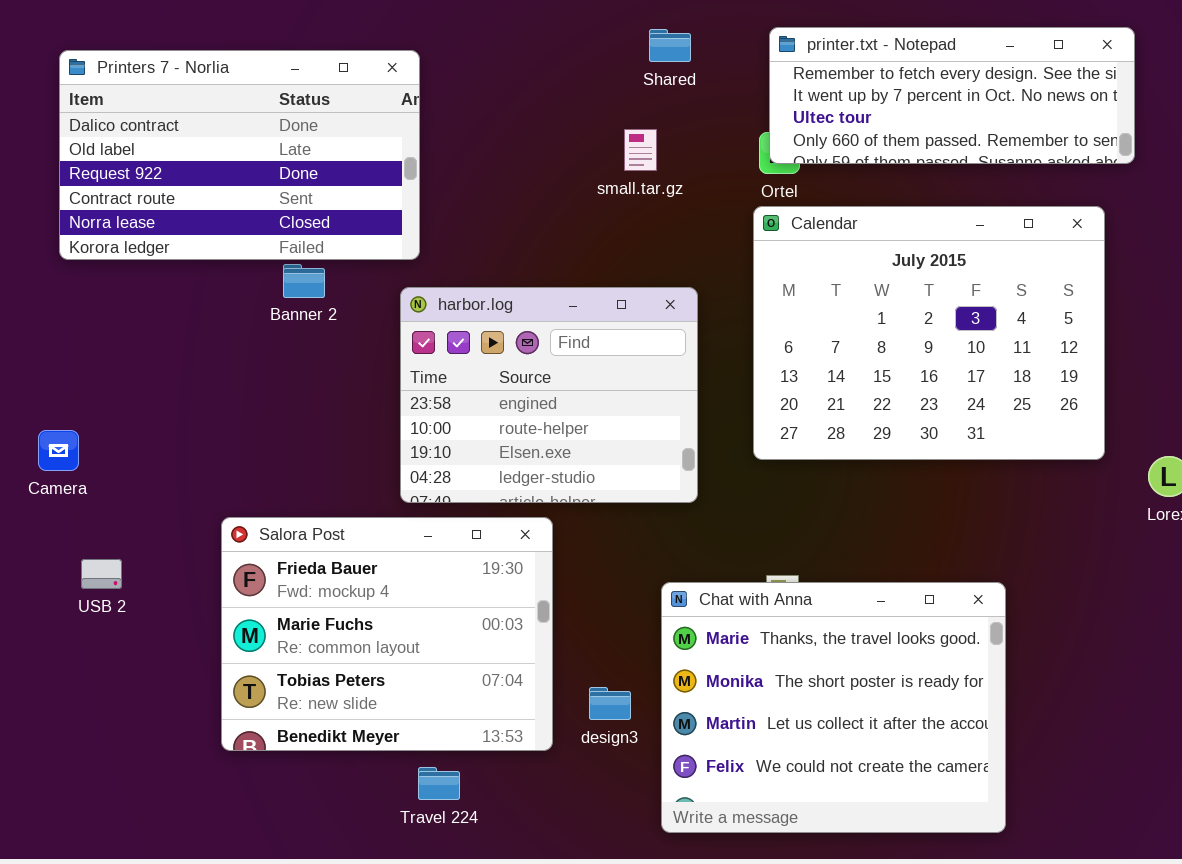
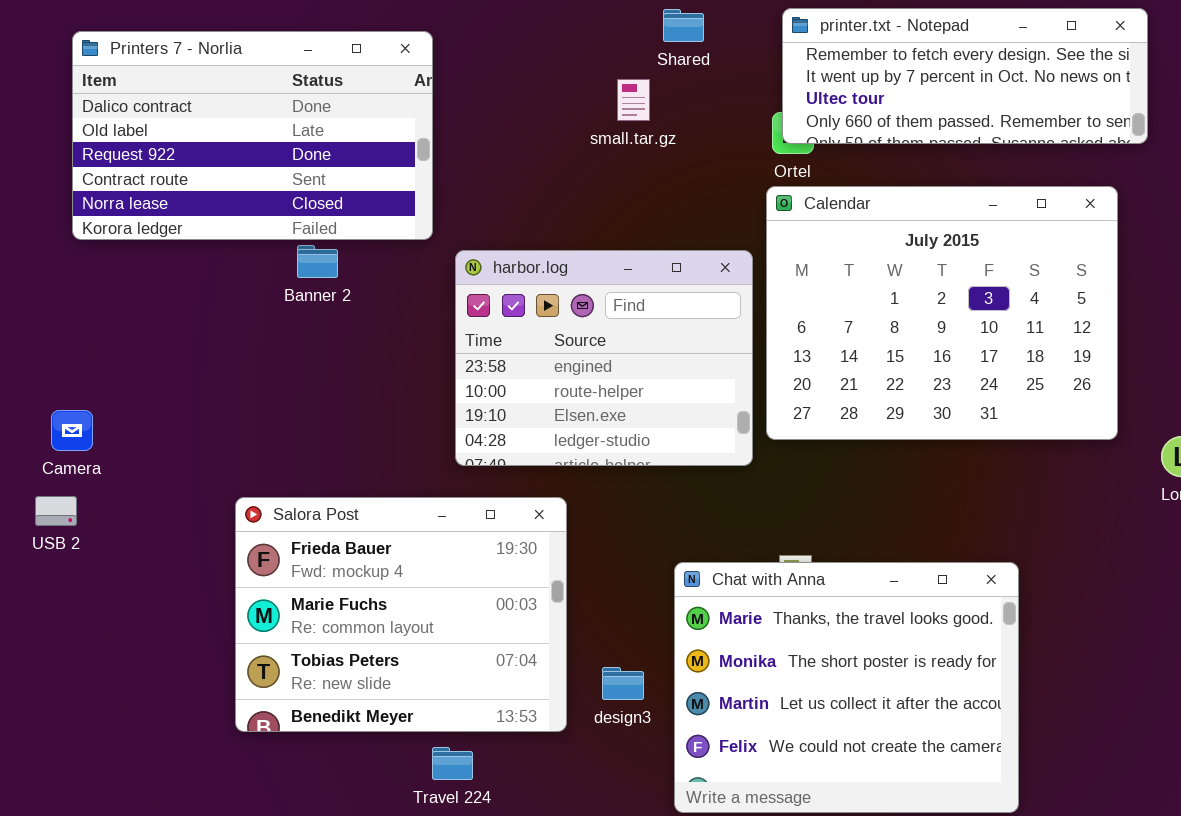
small.tar.gz: [624,129,657,171] -> [617,79,650,121], moved
harbor.log: [400,287,698,503] -> [455,250,753,466], moved
USB 2: [81,559,122,589] -> [35,496,77,526], moved

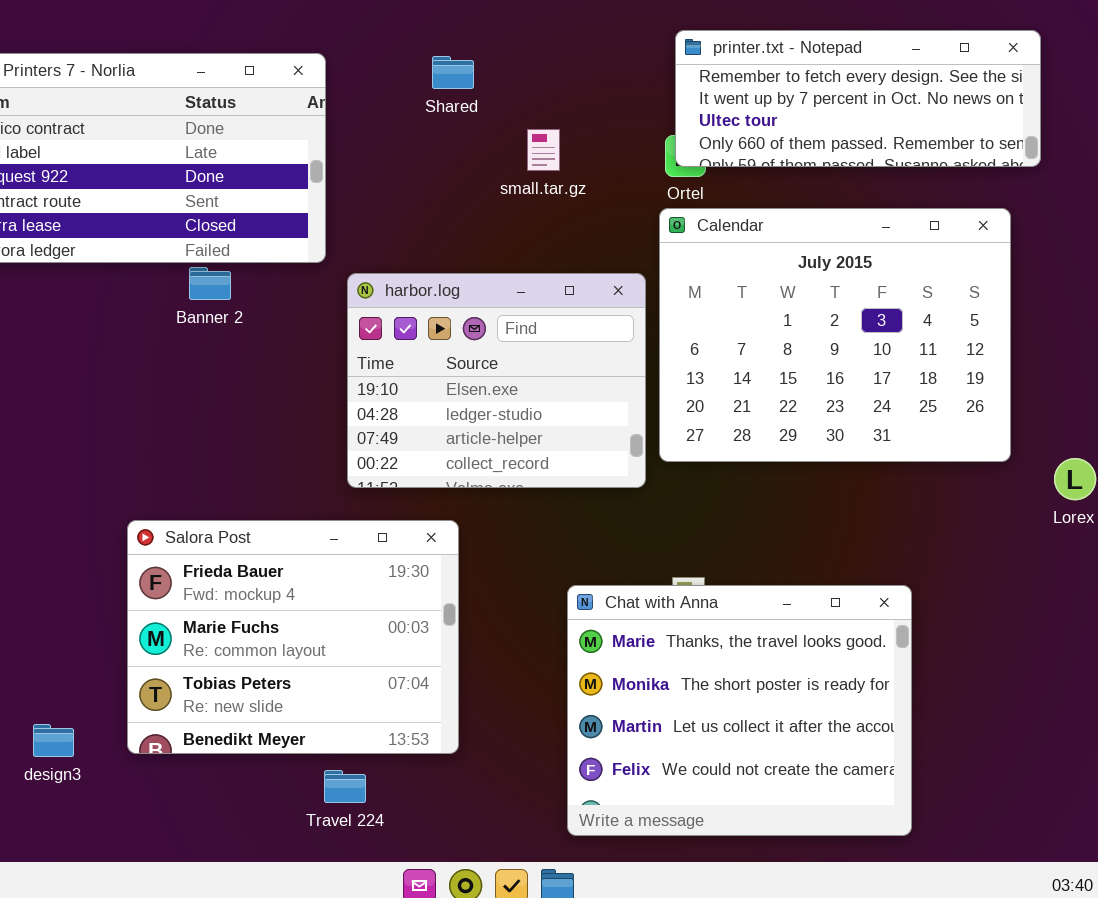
Shared: [663,9,704,42] -> [432,56,474,89], moved
small.tar.gz: [617,79,650,121] -> [527,129,560,171], moved
harbor.log: [455,250,753,466] -> [347,273,646,488], scrolled down 2 rows
design3: [602,667,644,700] -> [33,724,74,757], moved

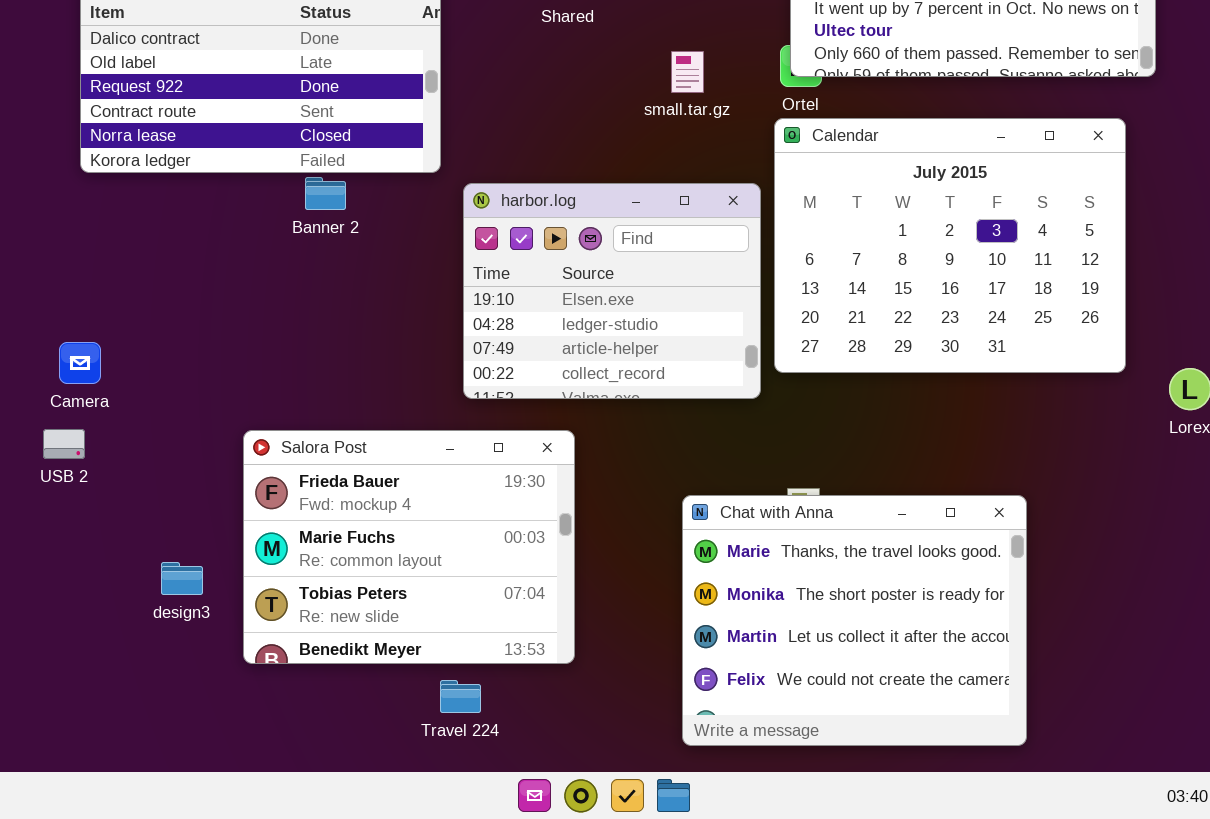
small.tar.gz: [527,129,560,171] -> [671,51,704,93], moved
design3: [33,724,74,757] -> [161,562,203,595], moved

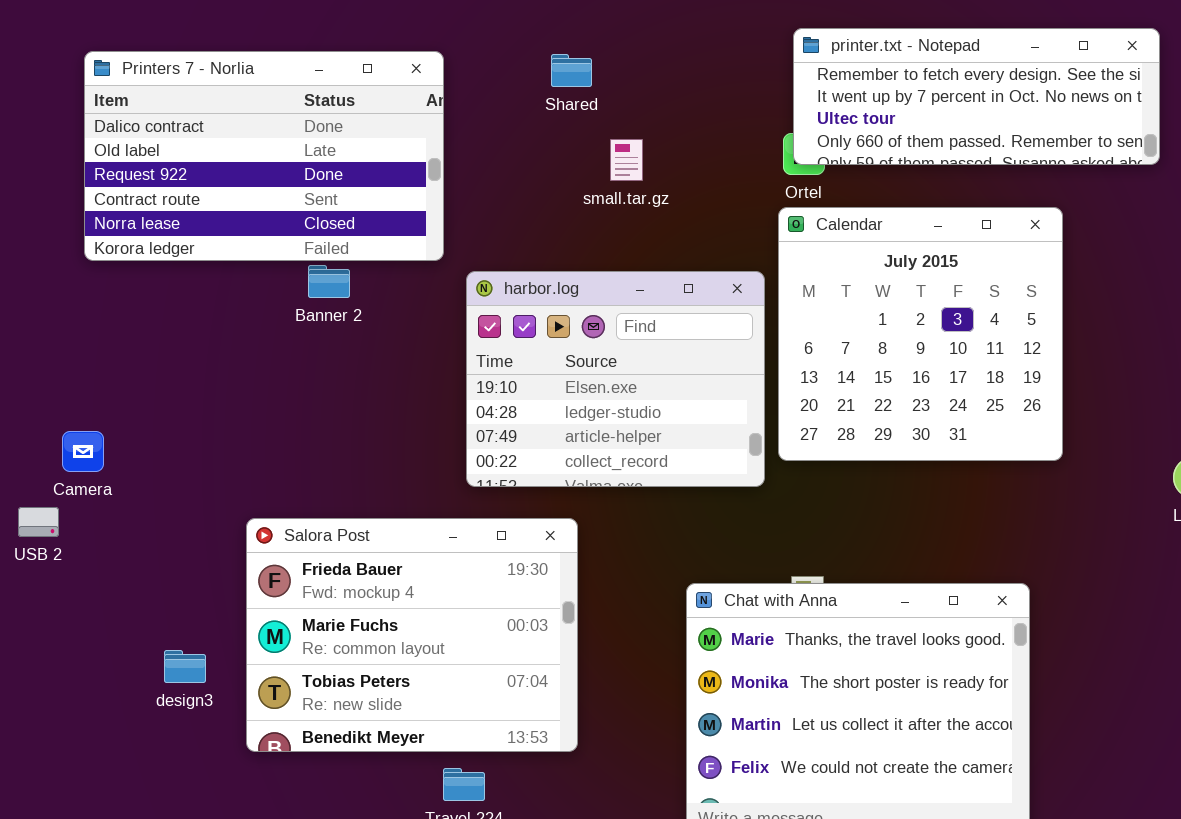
small.tar.gz: [671,51,704,93] -> [610,139,643,181], moved
Calendar: [774,118,1126,373] -> [778,207,1063,461], resized
USB 2: [43,429,85,459] -> [18,507,59,537], moved

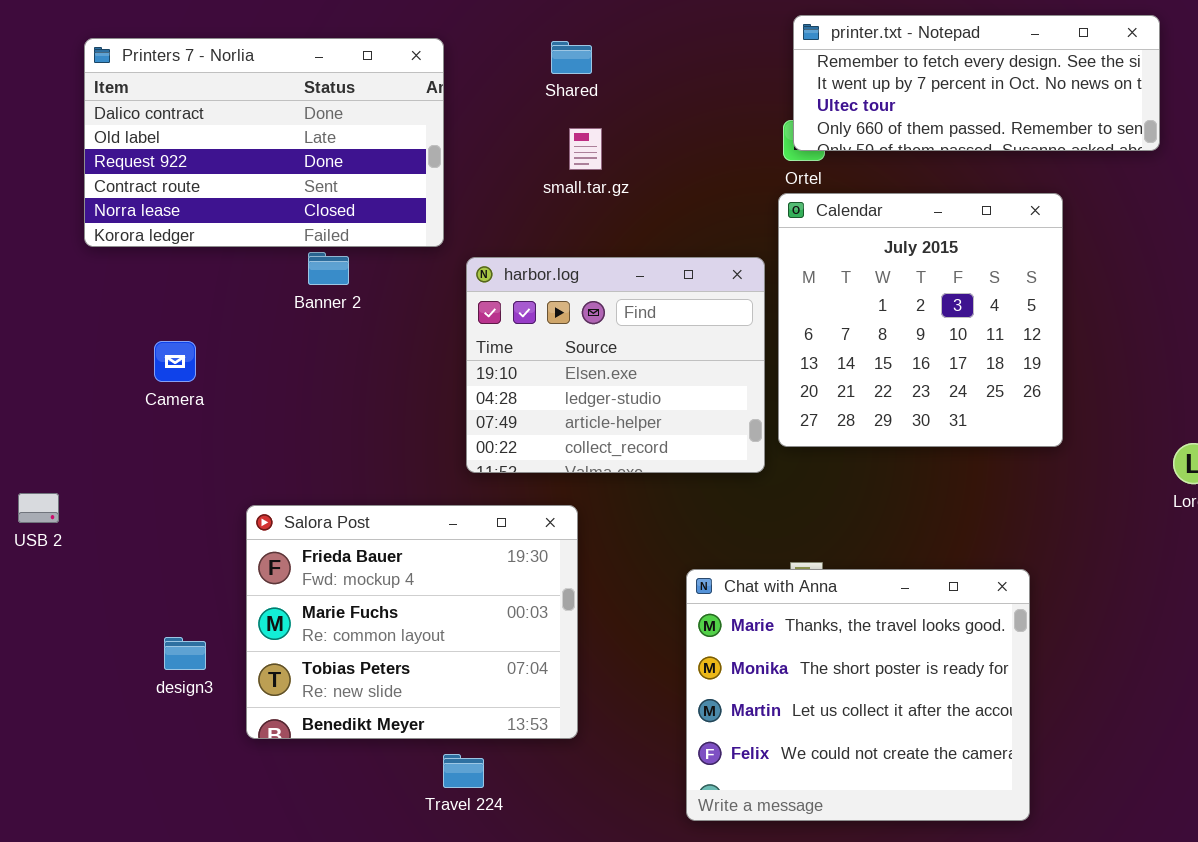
small.tar.gz: [610,139,643,181] -> [569,128,602,170], moved
Camera: [62,431,104,472] -> [154,341,196,382], moved

